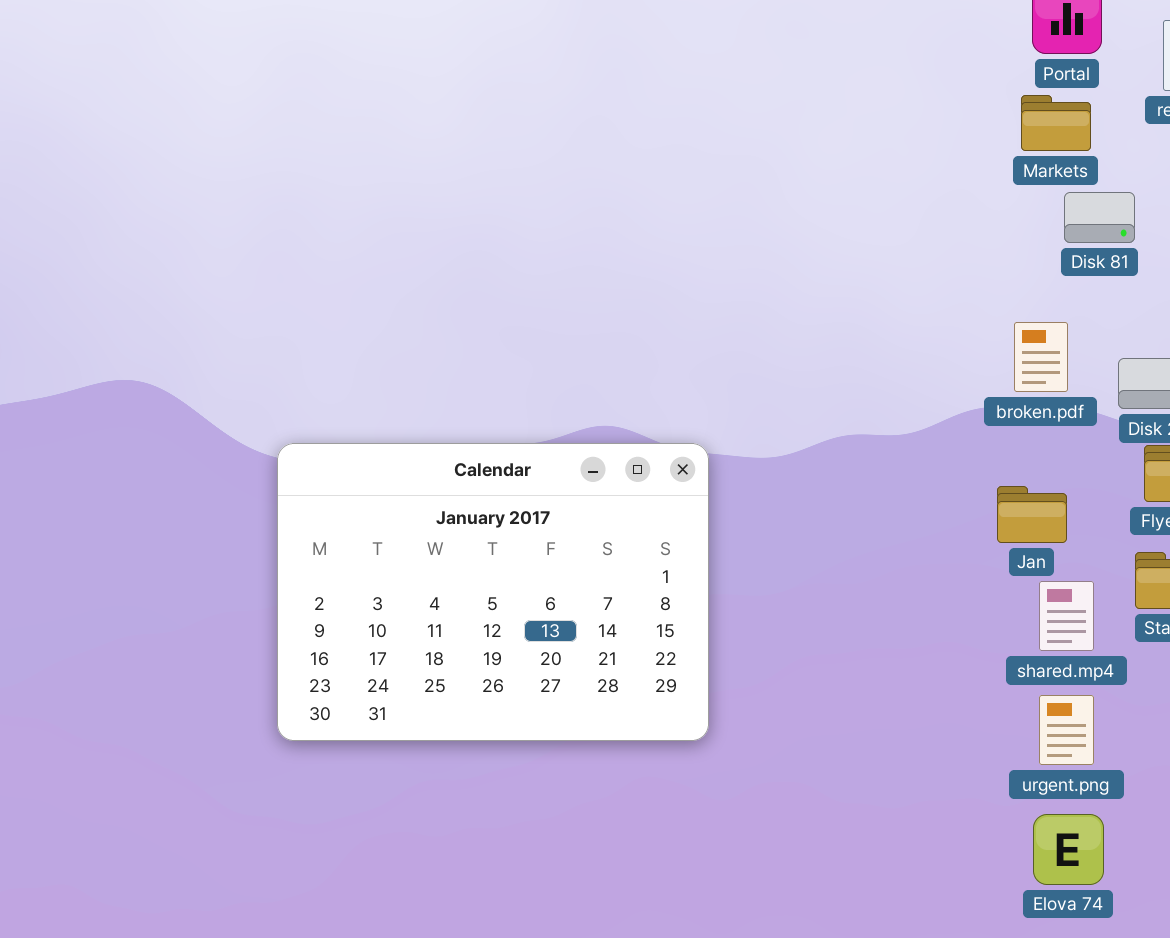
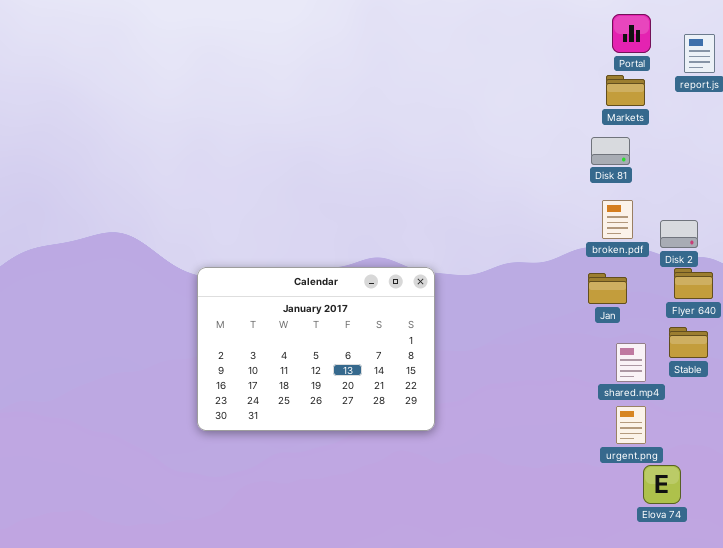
Disk 81: [1064,192,1135,243] -> [591,137,630,165], moved
Jan: [997,486,1067,543] -> [588,273,627,304], moved
Elova 74: [1033,814,1104,885] -> [643,465,681,504], moved

